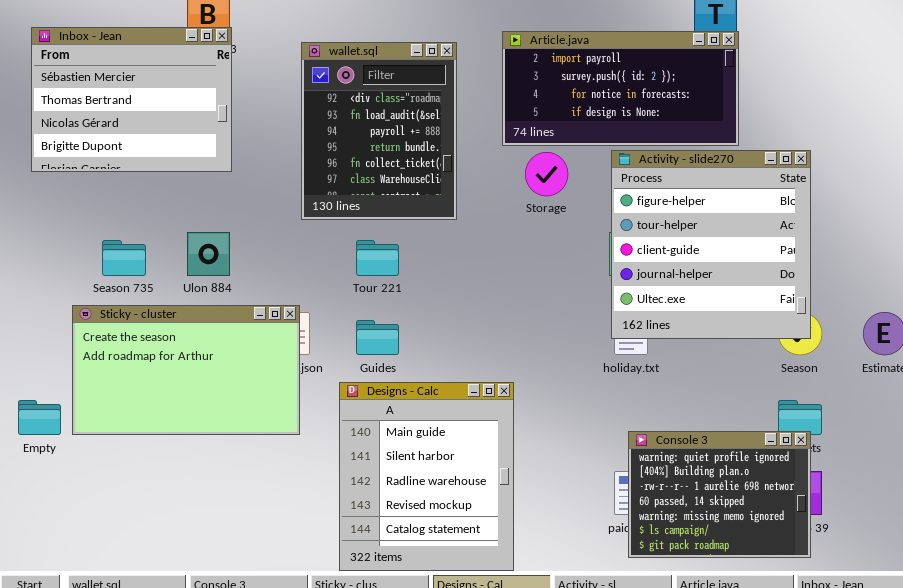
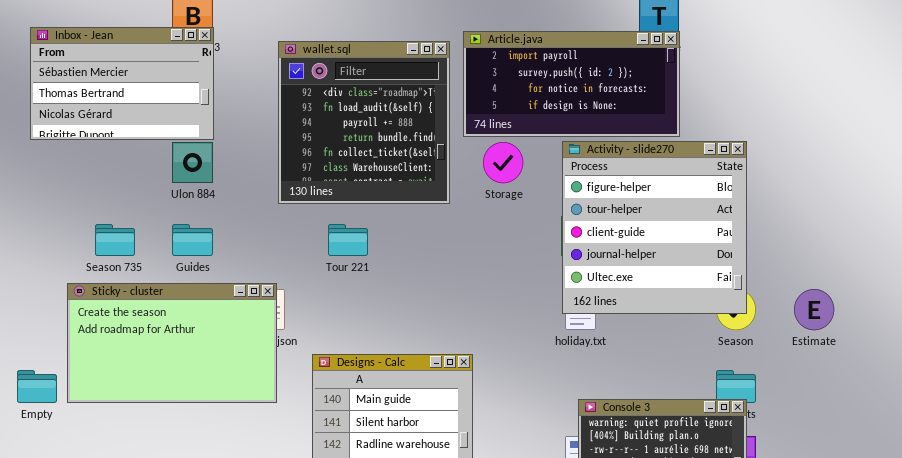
Inbox - Jean: [31,27,232,172] -> [30,27,214,140], resized
wallet.sql: [301,42,457,220] -> [278,41,450,204], resized
Ulon 884: [187,232,230,276] -> [172,142,213,183], moved
Guides: [356,320,399,355] -> [172,224,213,256], moved

